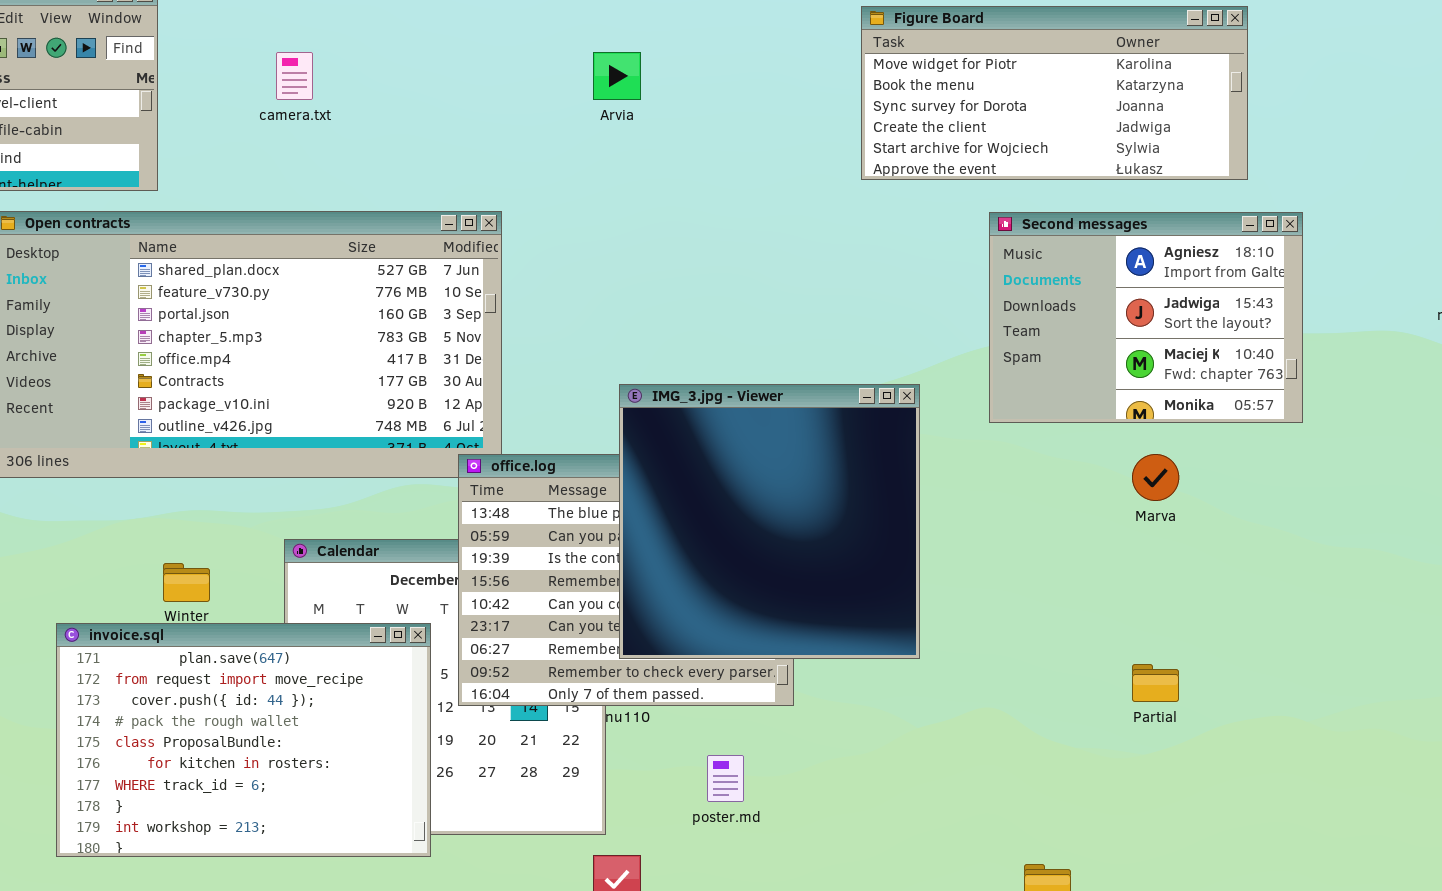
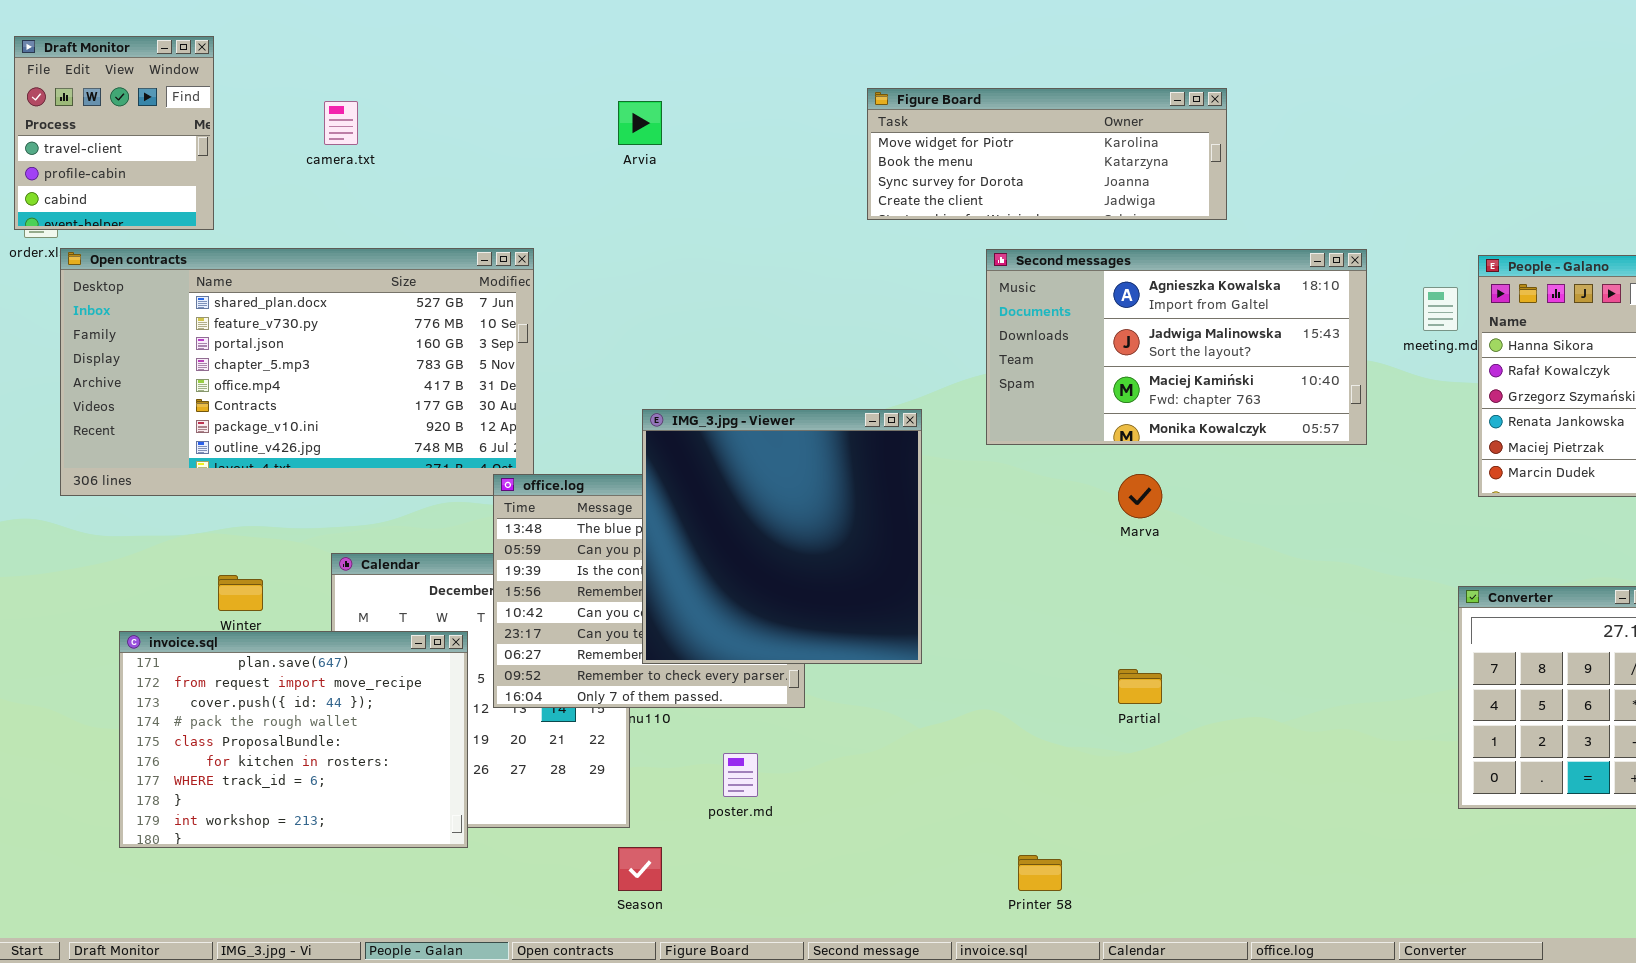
Figure Board: [861,6,1248,180] -> [867,88,1227,220], resized
Second messages: [989,212,1303,423] -> [986,249,1367,445], resized

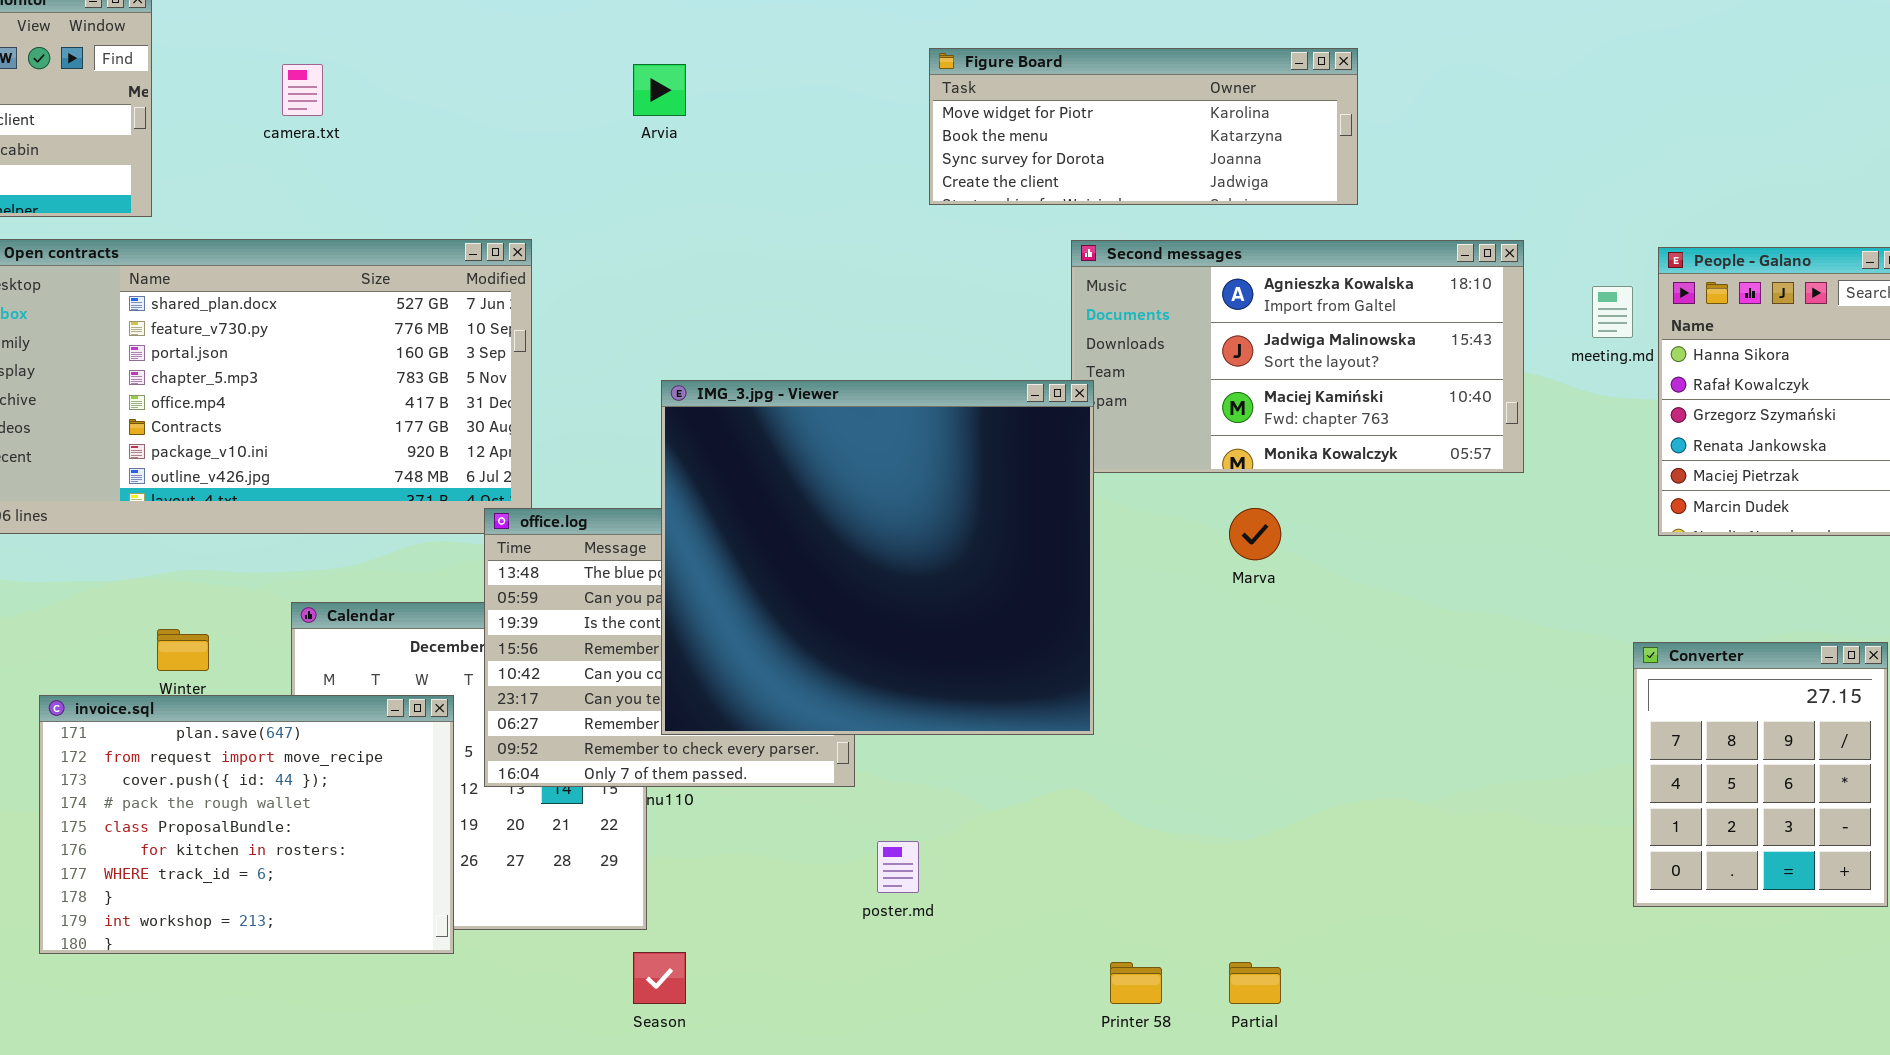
IMG_3.jpg - Viewer: [642,409,922,664] -> [661,380,1094,735], resized
Partial: [1118,669,1162,704] -> [1229,962,1281,1004], moved
poster.md: [723,753,758,797] -> [877,841,919,893], moved

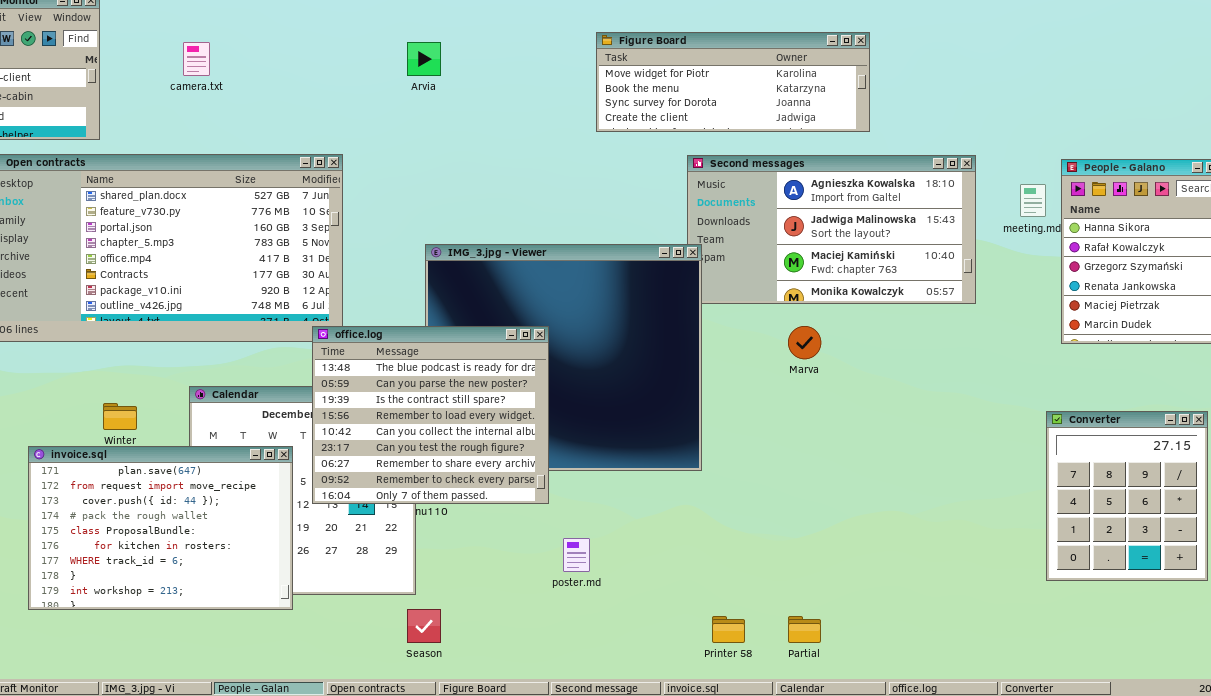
office.log: [484,508,855,787] -> [312,326,549,504], raised

